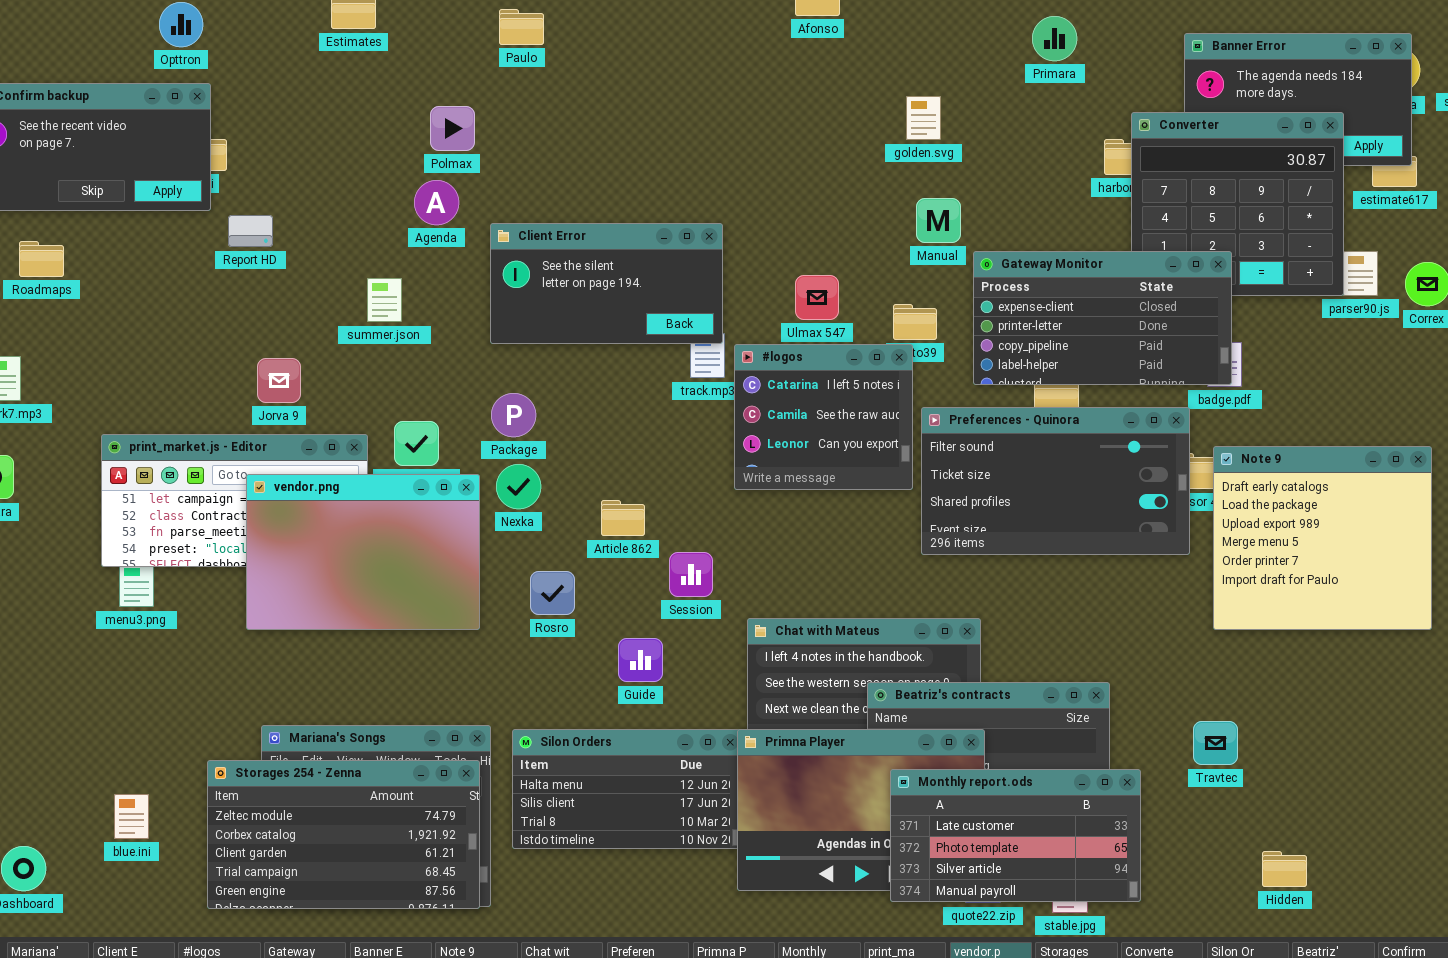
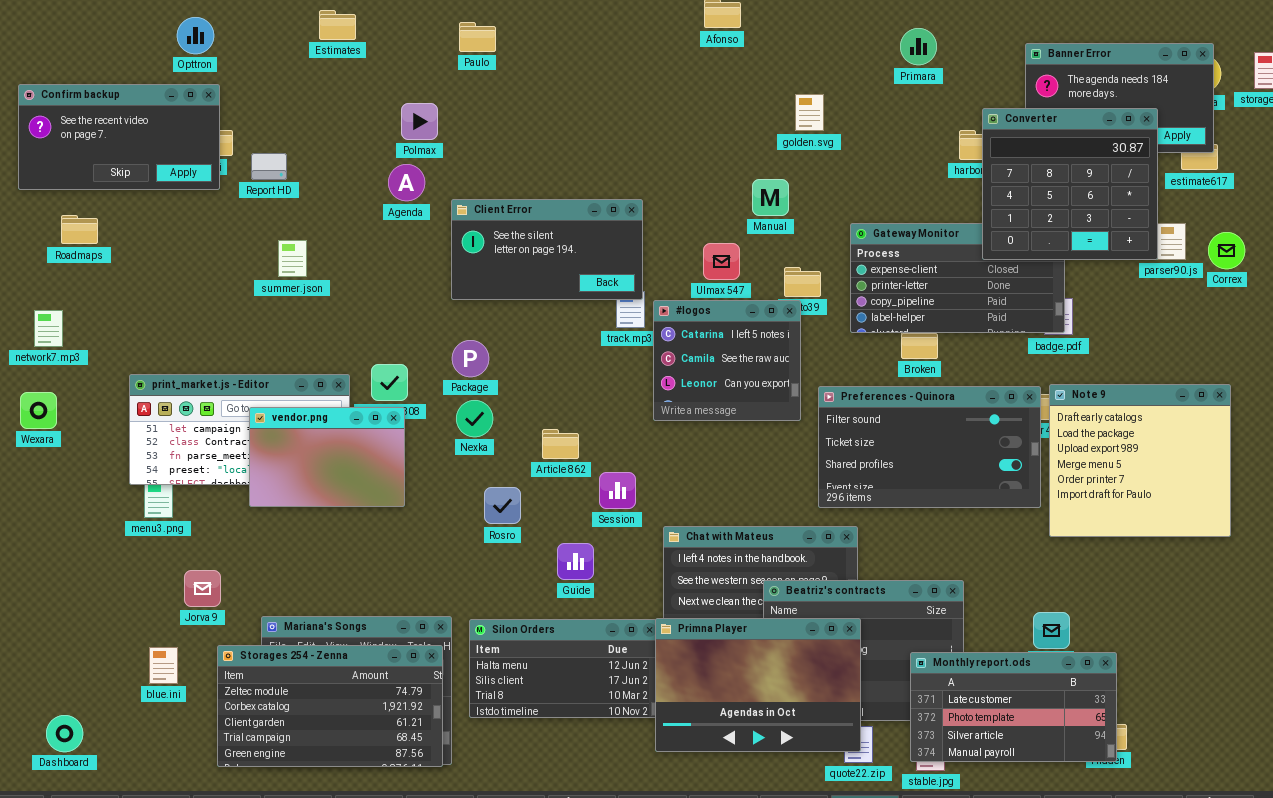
Converter: [1131,112,1344,296] -> [982,108,1158,260], raised
Manual: [916,198,961,243] -> [752,179,789,216], moved
Report HD: [228,215,273,247] -> [251,153,287,180], moved
summer.json: [367,278,402,322] -> [278,240,307,277], moved
Jorva 9: [257,358,301,403] -> [184,570,221,607], moved
Preferences - Quinora: [921,407,1190,555] -> [818,386,1041,508], moved
vendor.png: [246,474,480,630] -> [249,407,405,507], resized
Monthly report.ods: [890,769,1141,902] -> [910,652,1117,762], moved
blue.ini: [114,794,149,839] -> [149,647,178,684], moved

